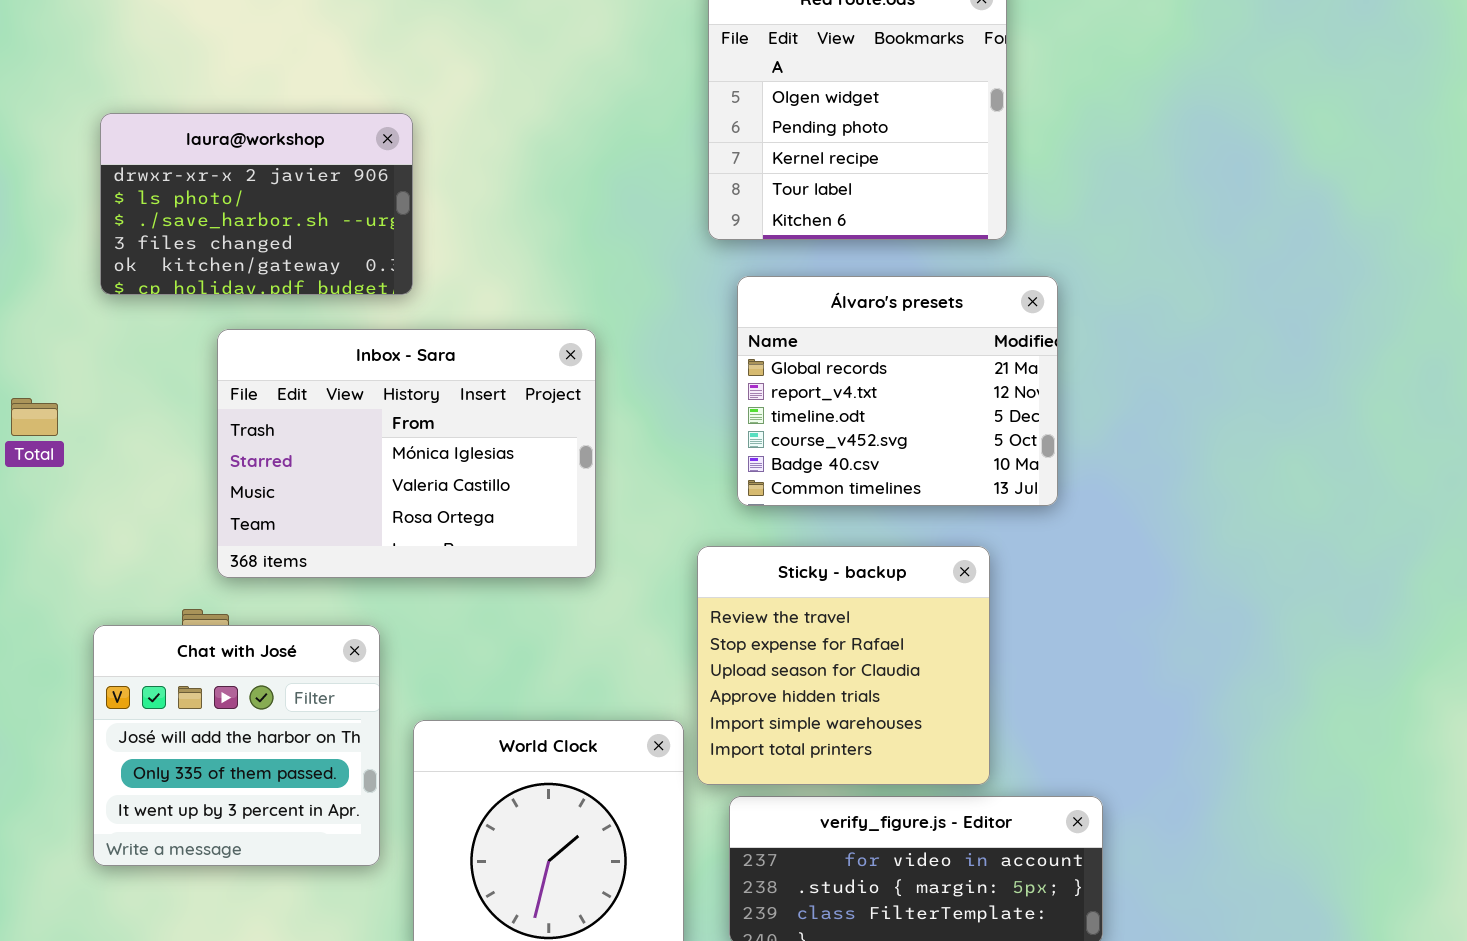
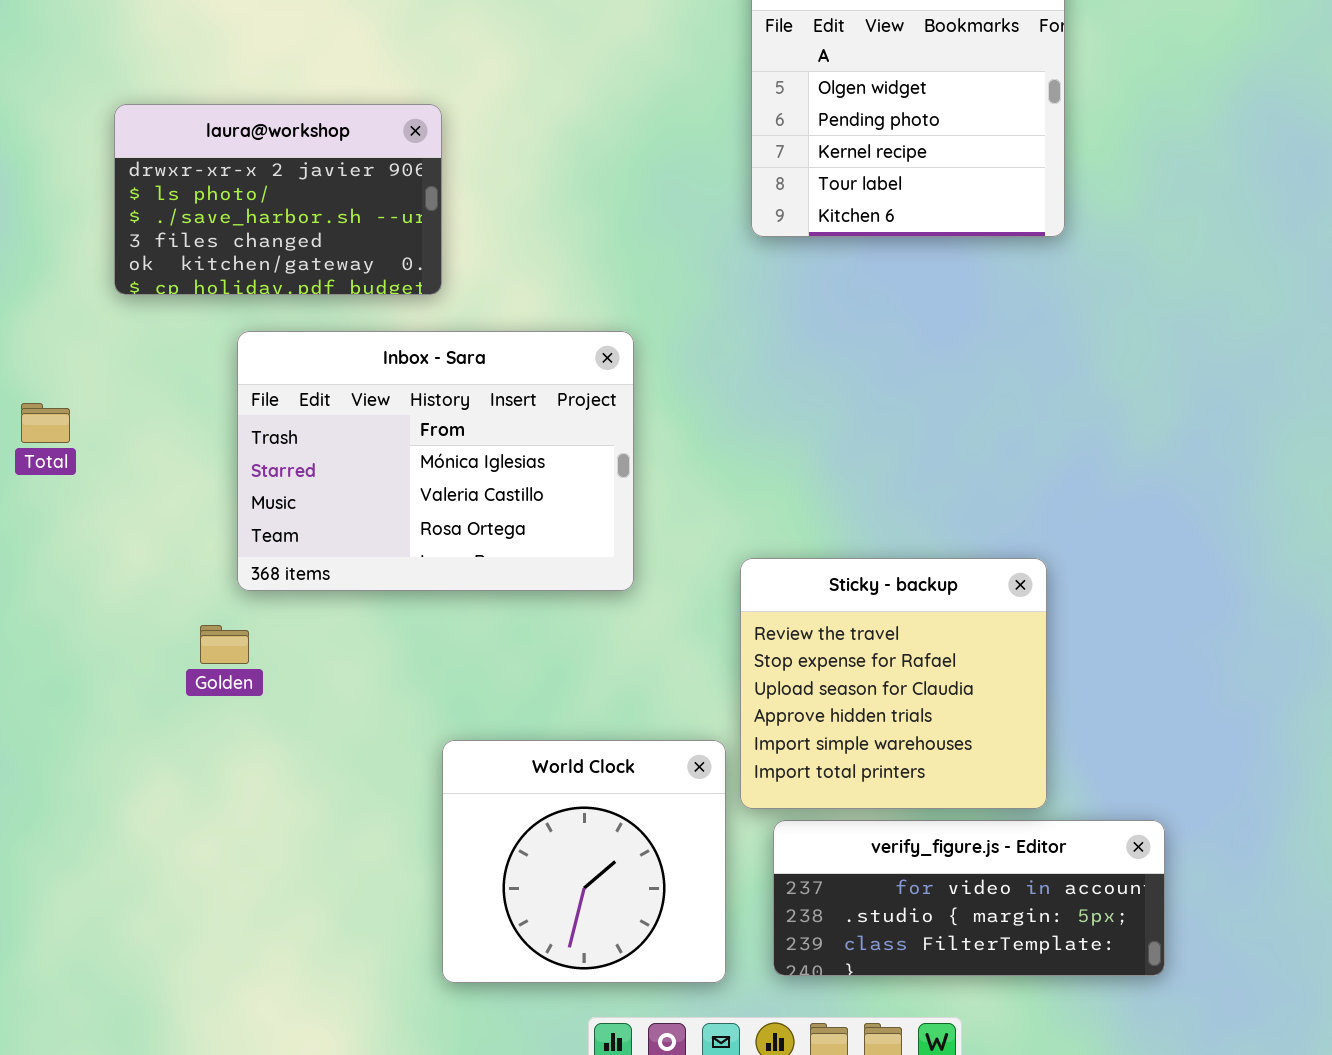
Álvaro's presets: [737,276,1058,506] -> none, closed
Chat with José: [93,625,380,866] -> none, closed

